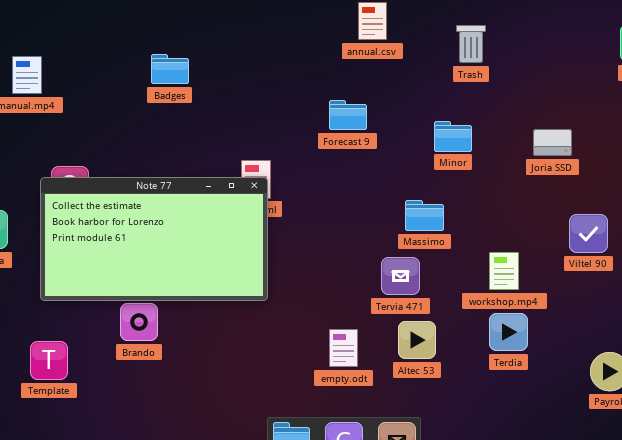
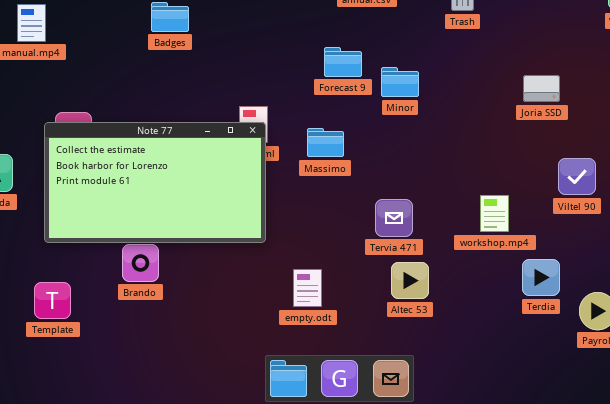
Minor: [434,121,472,152] -> [381,67,419,97], moved
Massimo: [405,200,444,231] -> [307,128,344,157], moved
Terdia: [489,313,528,351] -> [522,259,560,296], moved
empty.odt: [329,329,358,367] -> [293,269,322,307], moved

